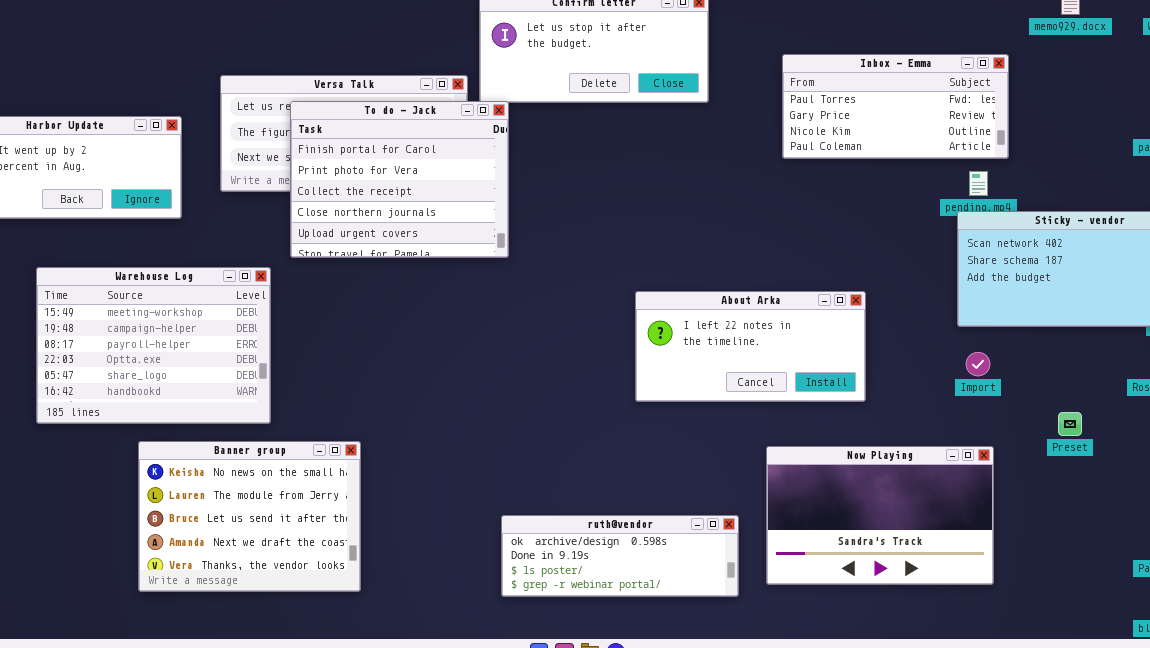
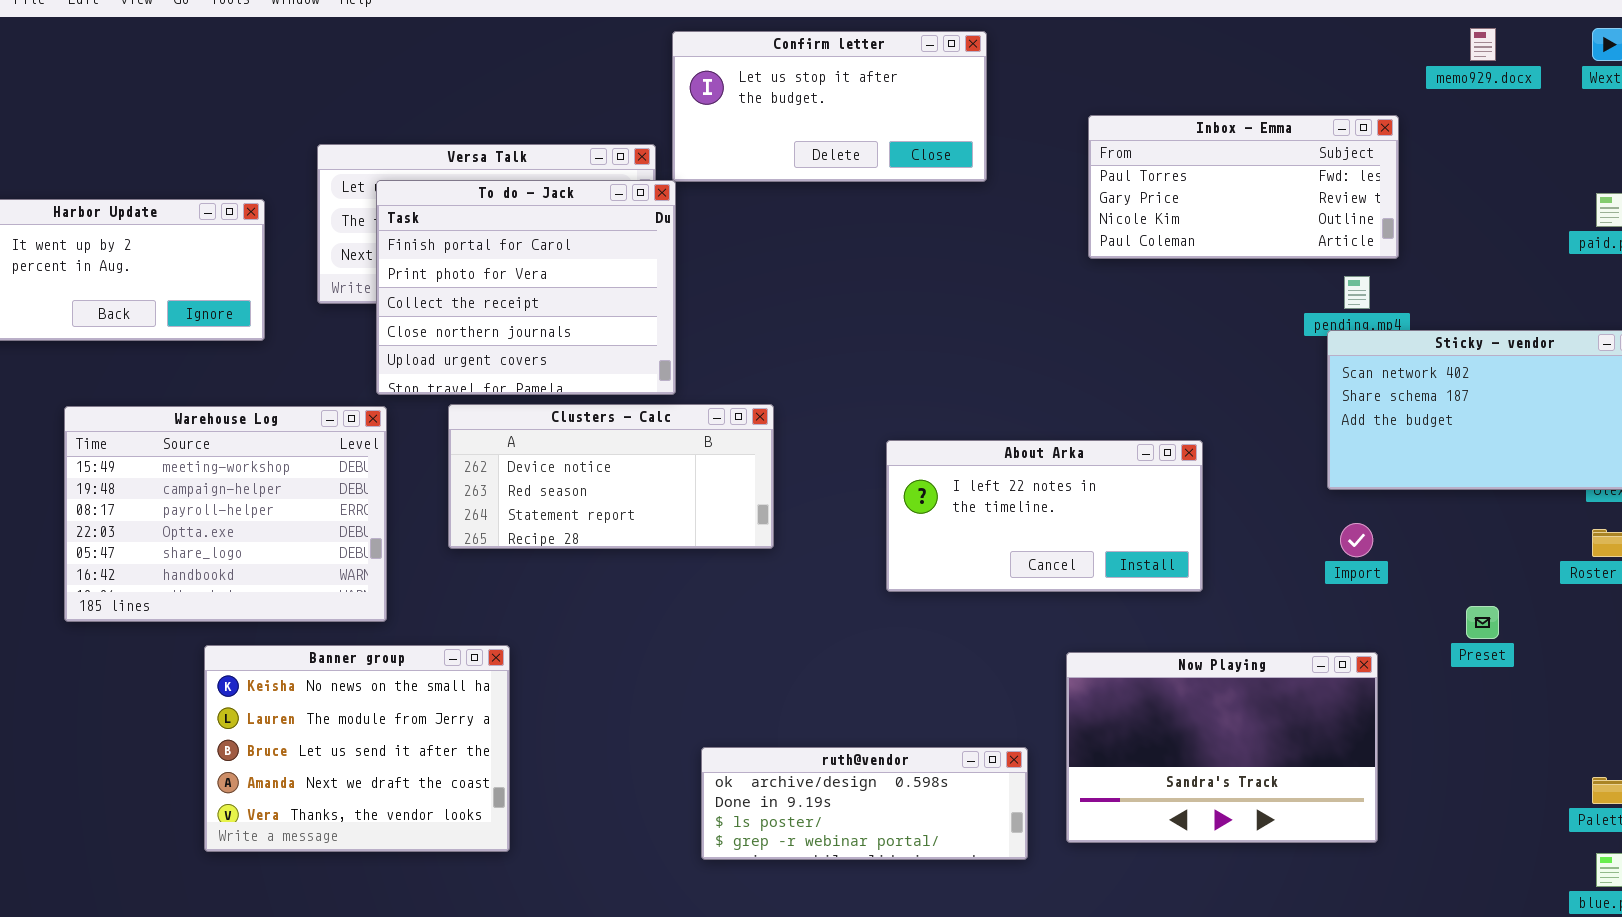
To do - Jack: [290,101,509,258] -> [376,180,676,395], moved
Clusters - Calc: none -> [448,404,774,549], opened

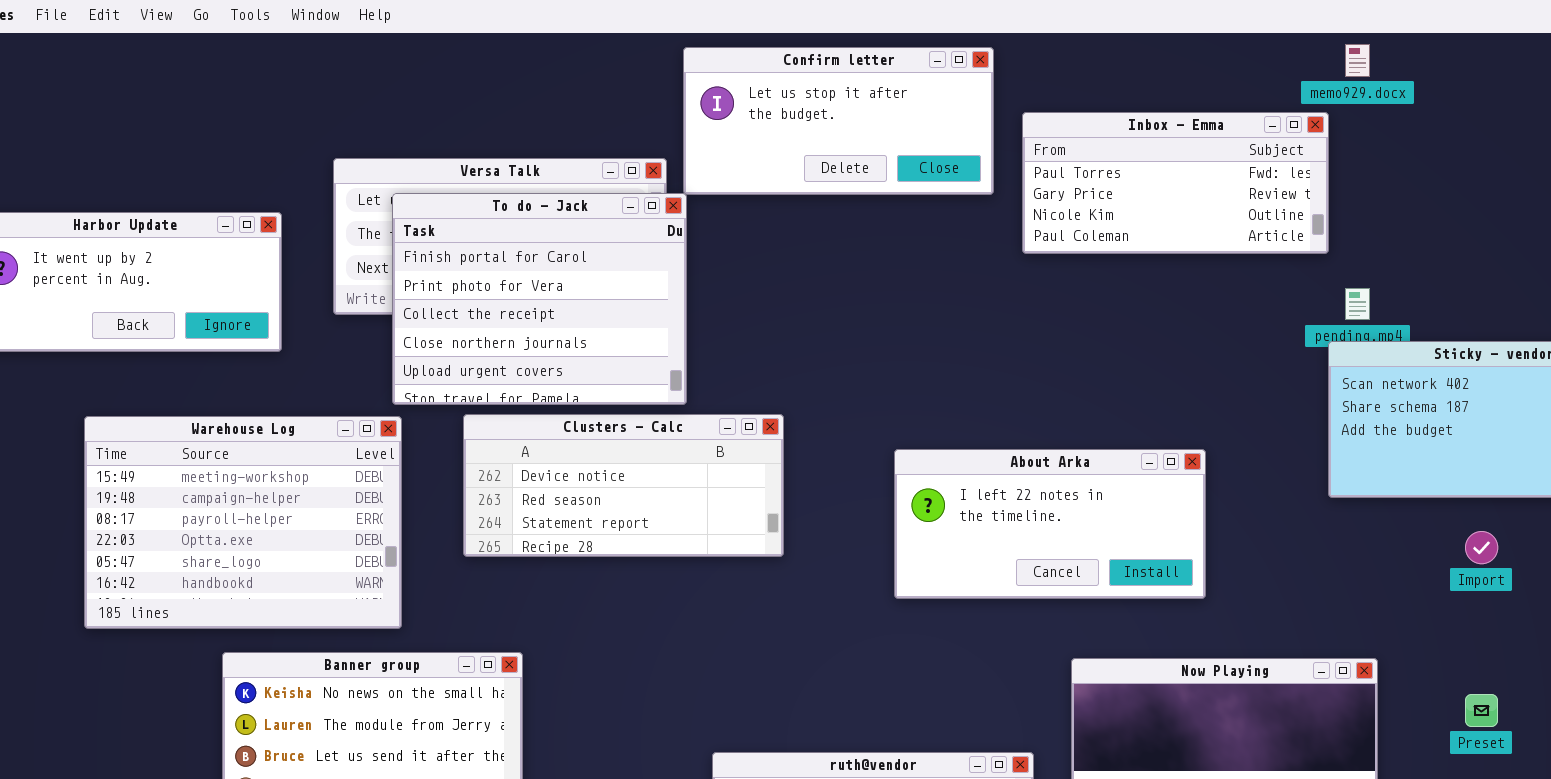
memo929.docx: [1470,28,1496,61] -> [1345,44,1370,77], moved
Inbox - Emma: [1088,115,1399,259] -> [1022,112,1329,254], moved
Import: [1340,523,1373,557] -> [1465,531,1498,564], moved
Preset: [1466,606,1499,639] -> [1465,694,1498,727], moved

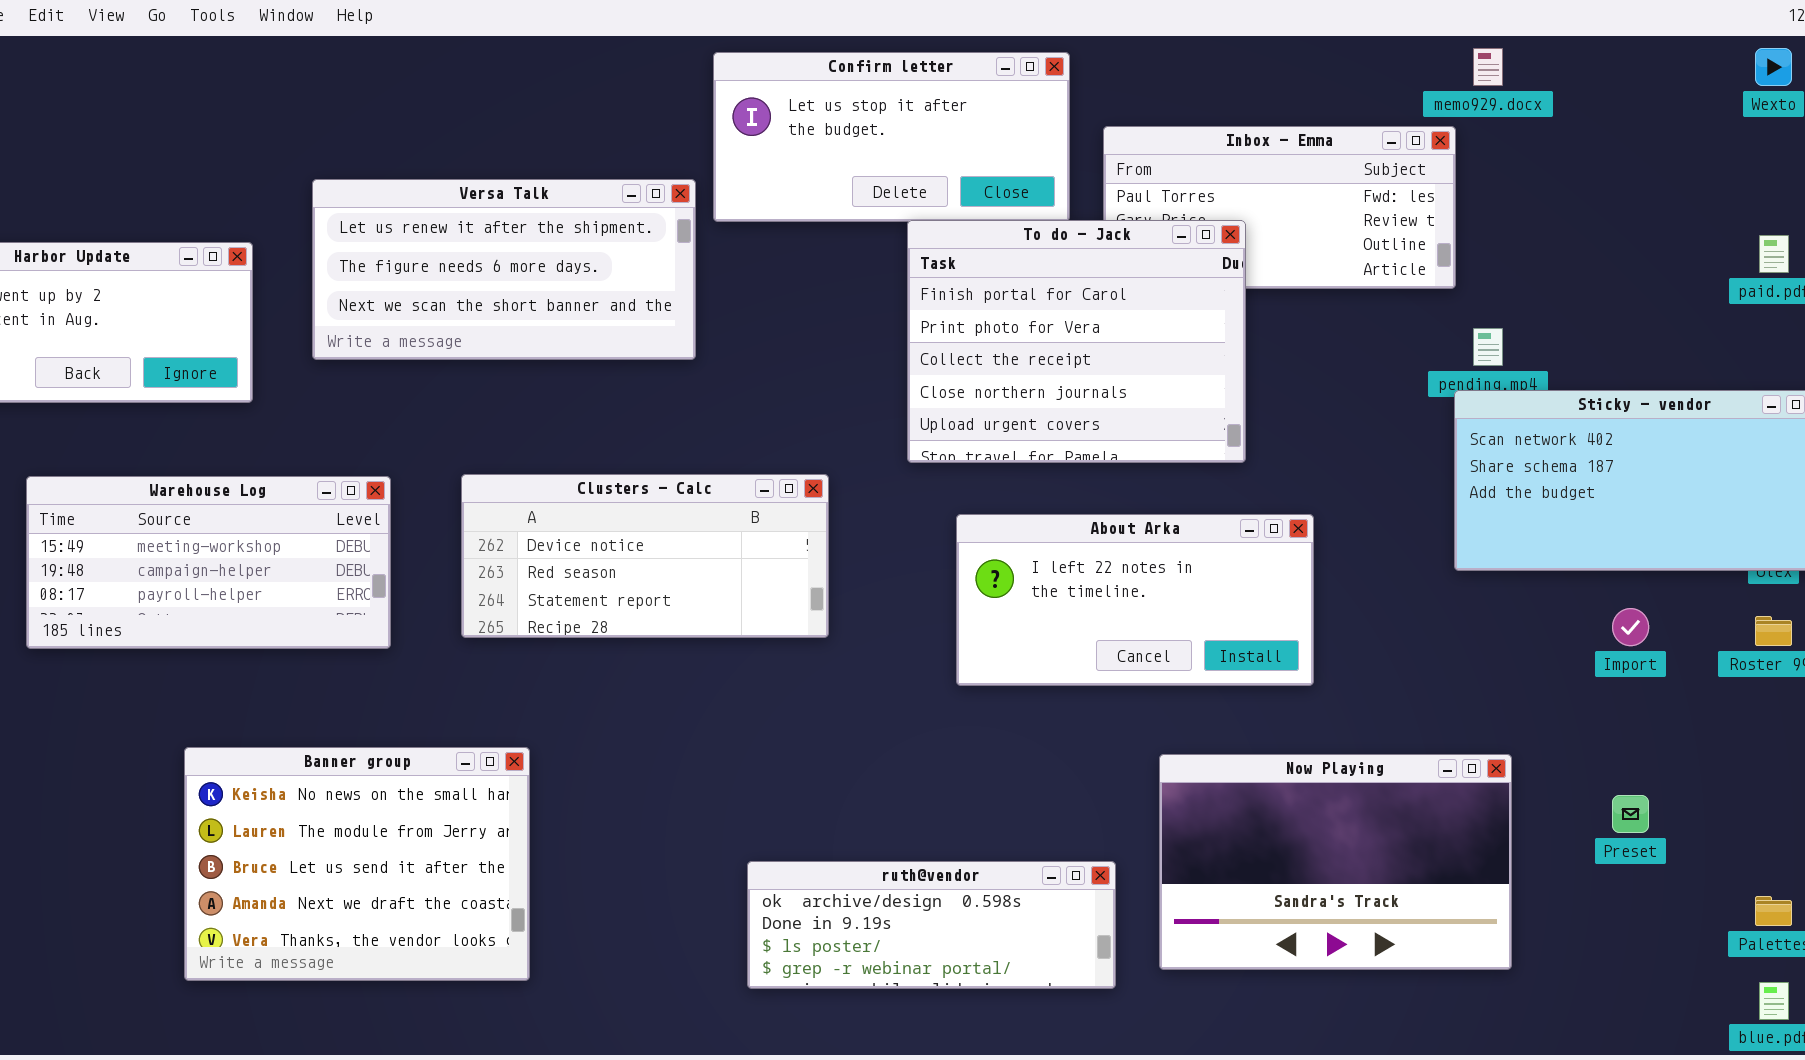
To do - Jack: [392,193,687,405] -> [907,220,1246,463], moved
Warehouse Log: [84,416,402,629] -> [26,476,391,649], resized

